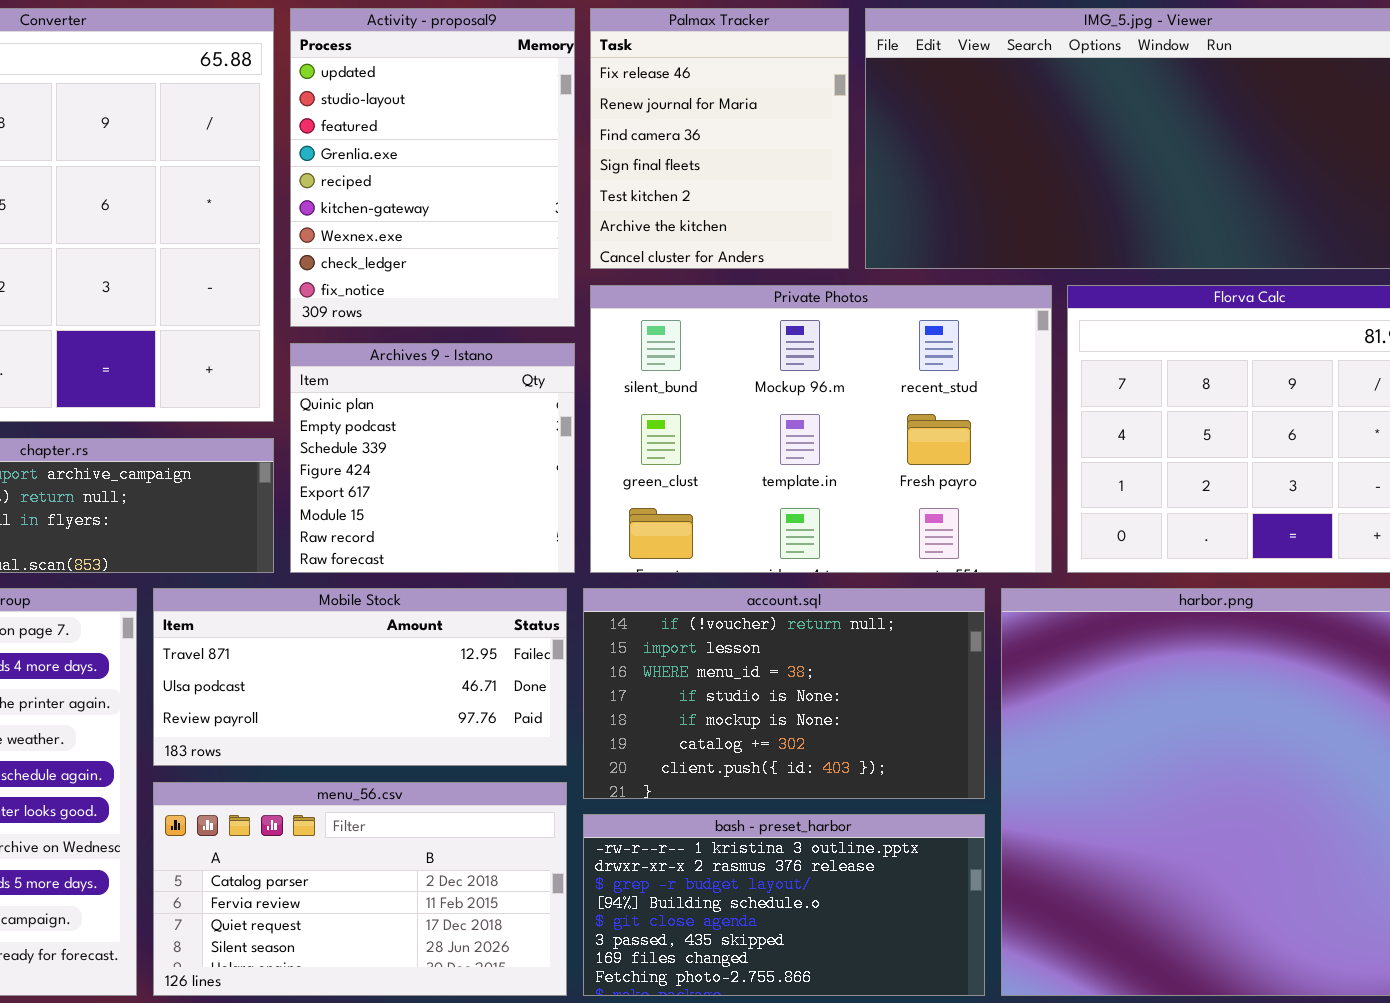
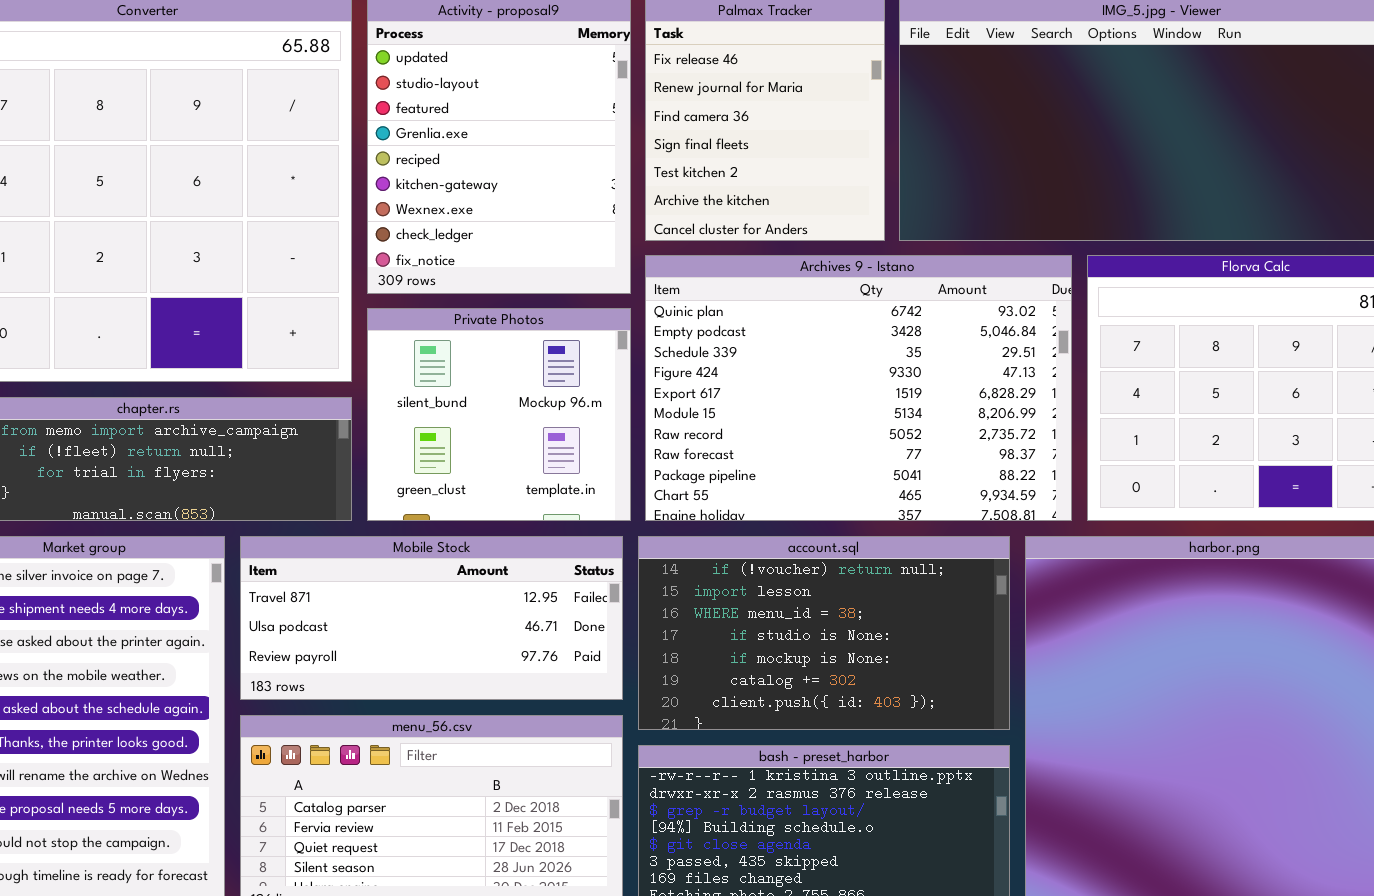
Private Photos: [590,285,1052,573] -> [367,308,631,521], moved, resized
Archives 9 - Istano: [290,343,575,573] -> [645,255,1072,521], moved, resized

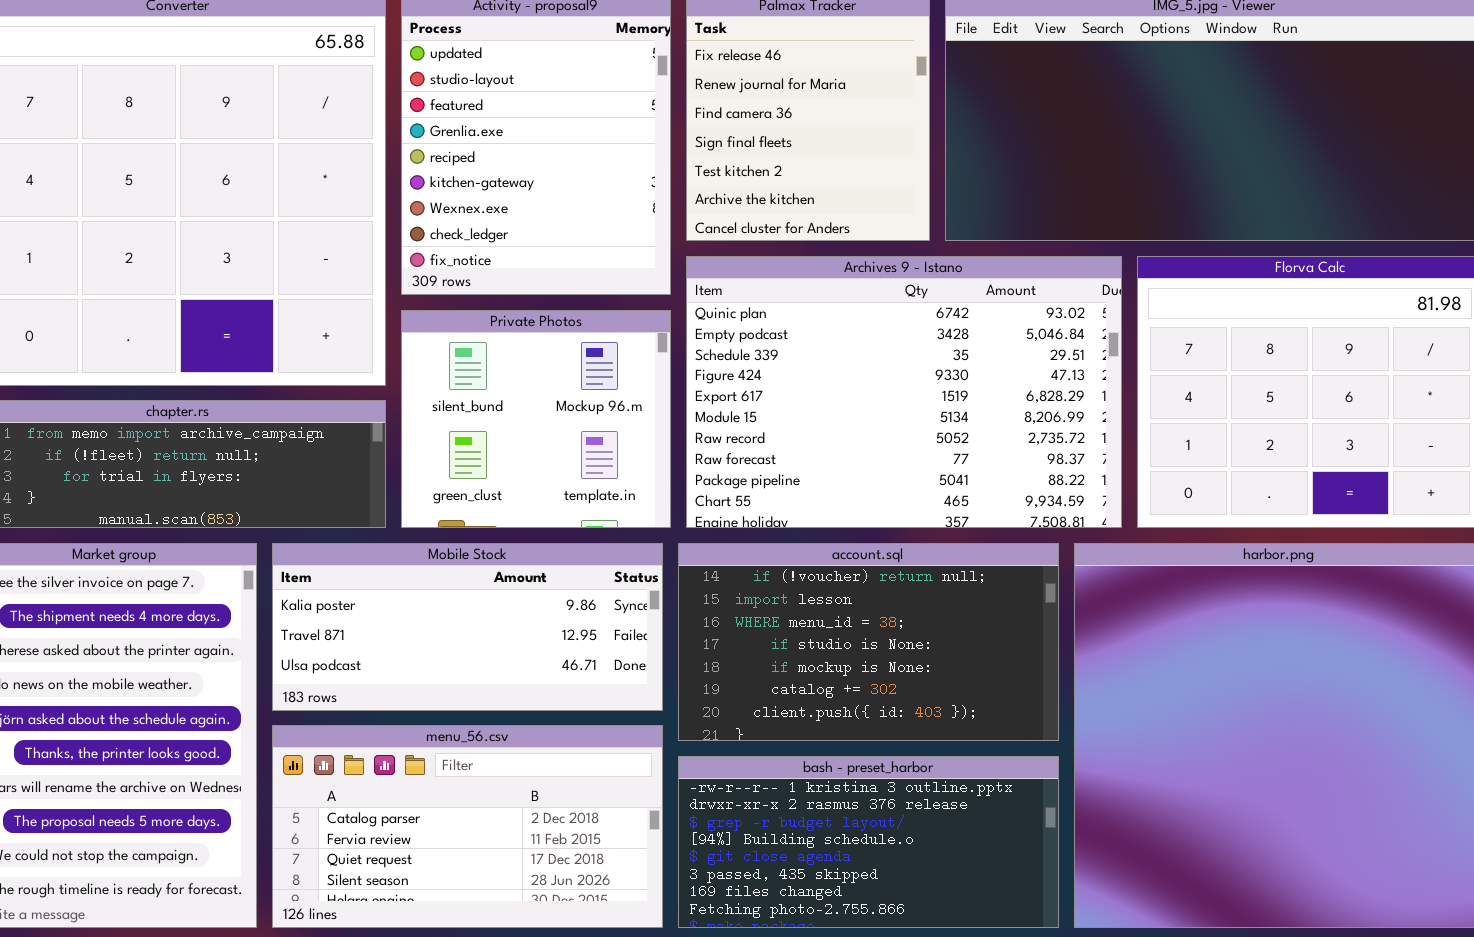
Mobile Stock: [240,536,623,700] -> [272,543,663,711], scrolled up 1 row

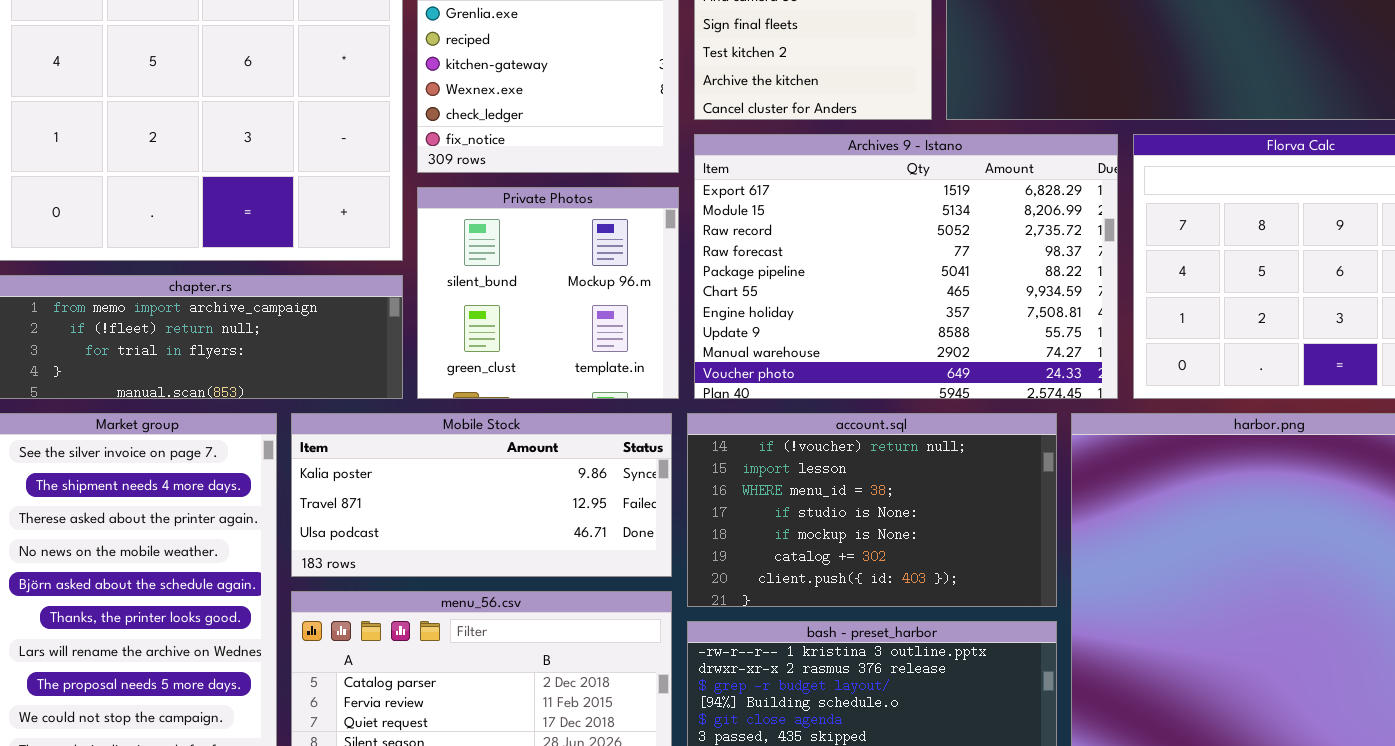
Archives 9 - Istano: [686,256,1122,528] -> [694,134,1118,399], scrolled down 4 rows

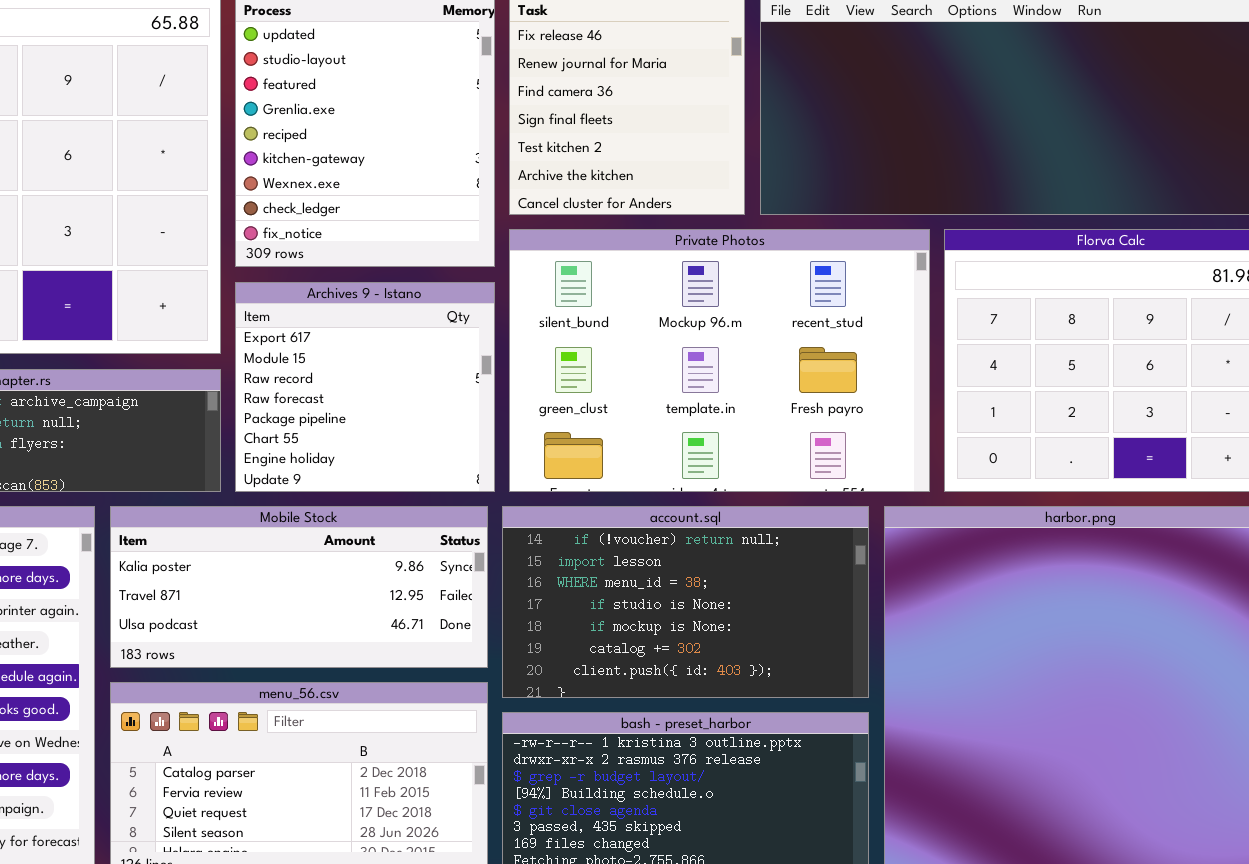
Archives 9 - Istano: [694,134,1118,399] -> [235,282,495,492], moved, resized
Private Photos: [417,187,679,399] -> [509,229,930,492], moved, resized

